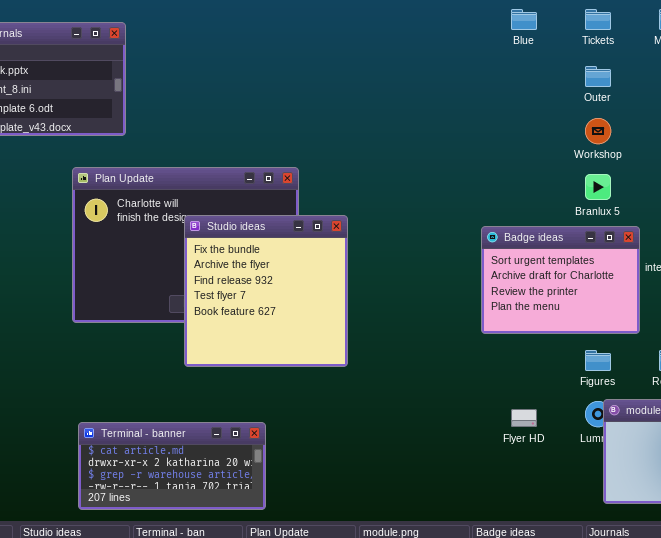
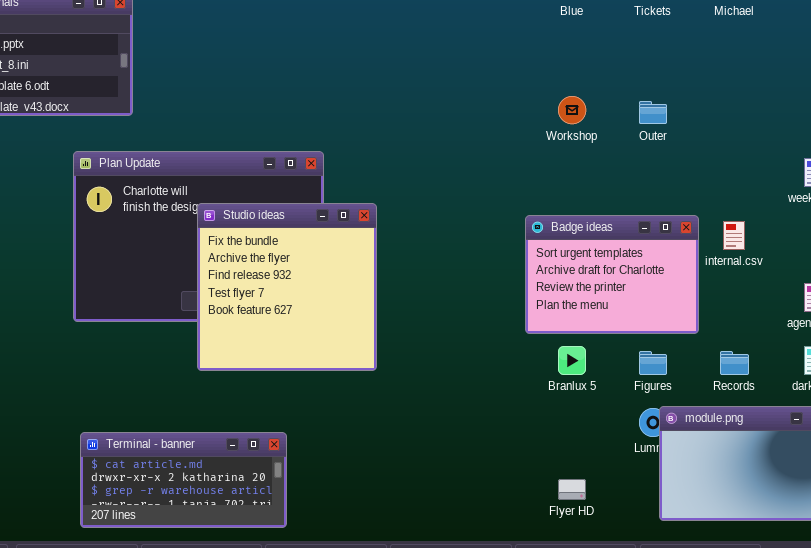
Outer: [585,66,611,87] -> [639,101,667,124], moved
Workshop: [585,118,611,144] -> [558,96,586,124], moved
Branlux 5: [585,174,611,200] -> [558,346,586,375], moved
Flyer HD: [511,409,537,427] -> [558,479,586,500], moved

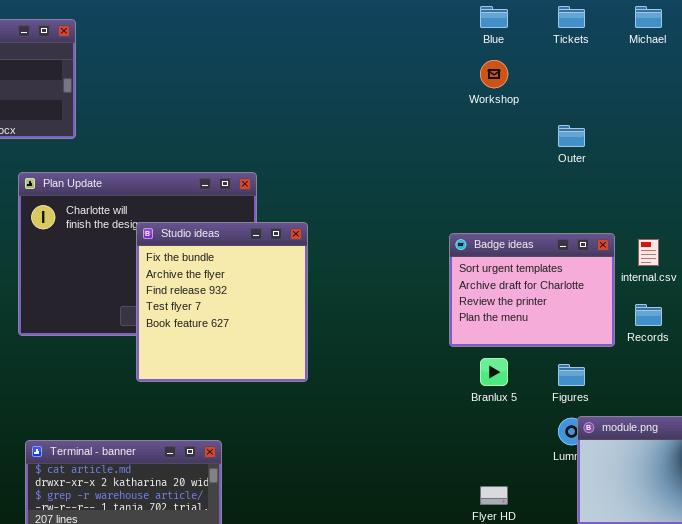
Workshop: [558,96,586,124] -> [480,60,508,88], moved
Records: [720,351,749,375] -> [635,304,662,326], moved

